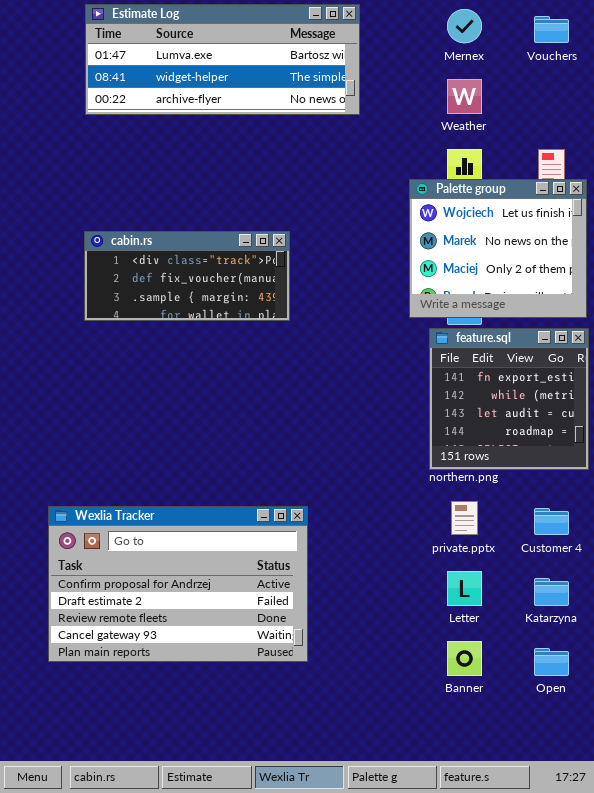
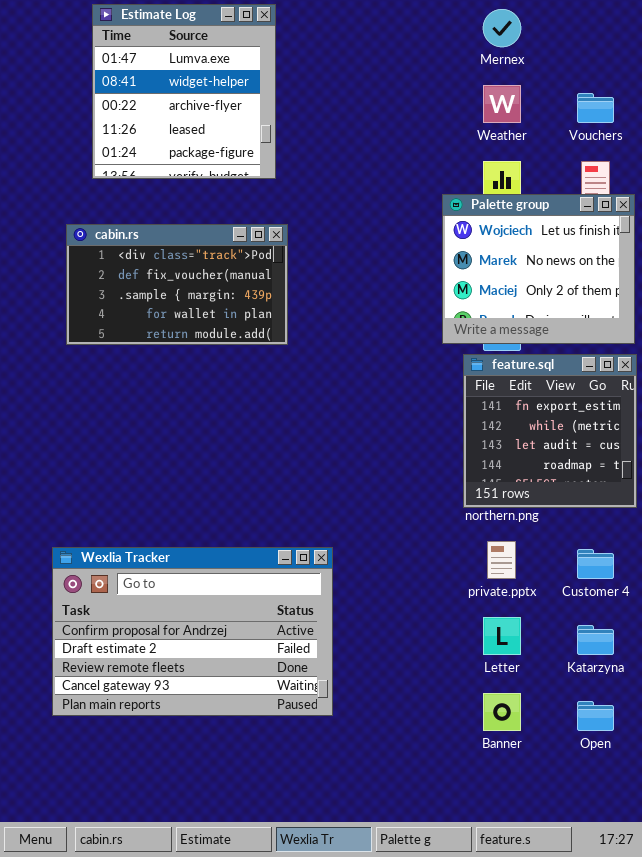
Estimate Log: [85,4,360,115] -> [92,4,276,179], resized
Vouchers: [534,16,569,43] -> [577,93,614,123], moved
cabin.rs: [84,231,290,321] -> [66,224,288,345], moved, resized

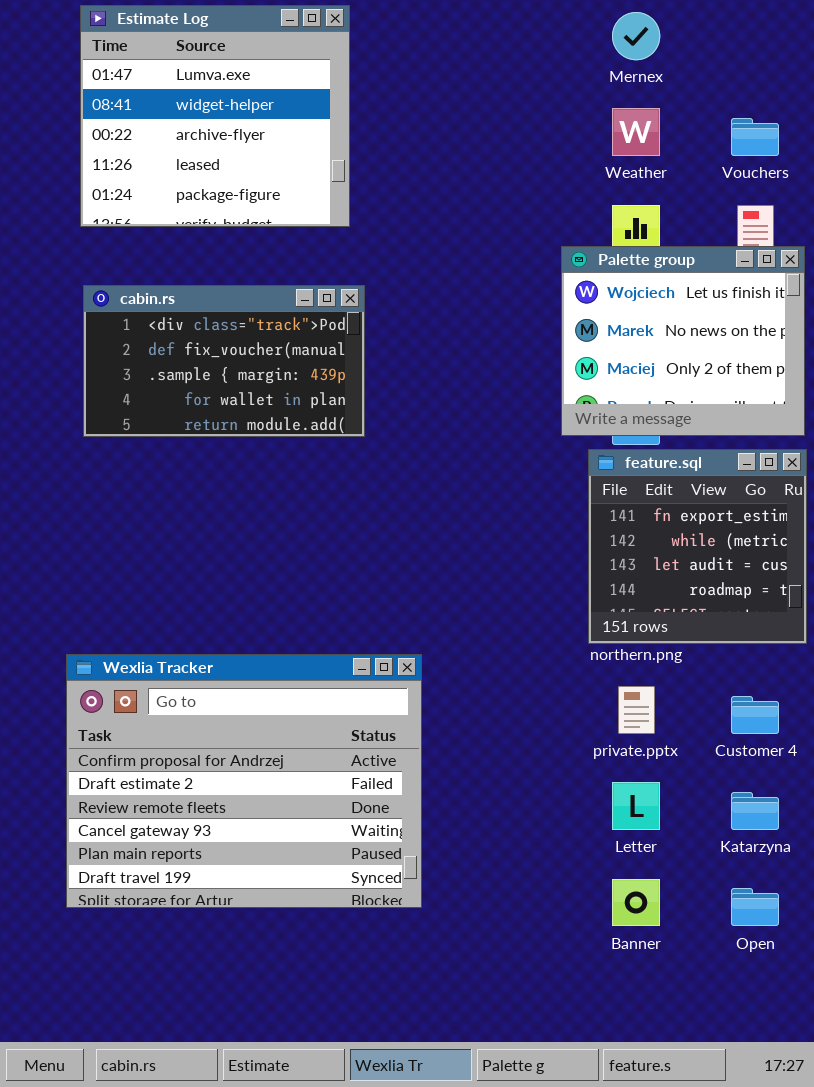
Estimate Log: [92,4,276,179] -> [80,5,350,227], resized
Wexlia Tracker: [52,547,333,716] -> [66,654,422,908], resized

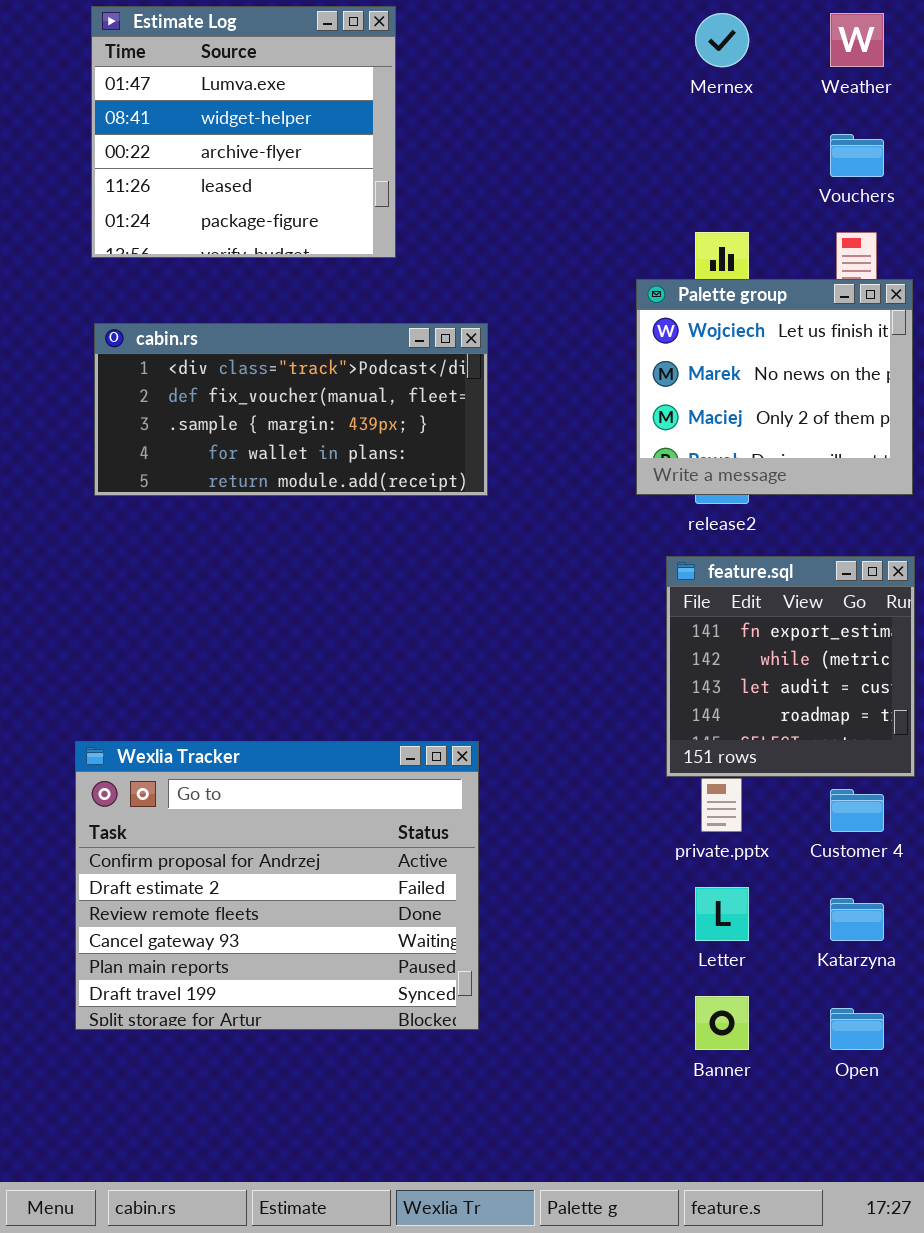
Weather: [612,108,660,156] -> [830,13,884,67], moved
cabin.rs: [83,285,365,437] -> [94,323,488,496], resized
feature.sql: [588,449,807,644] -> [666,556,915,777], moved

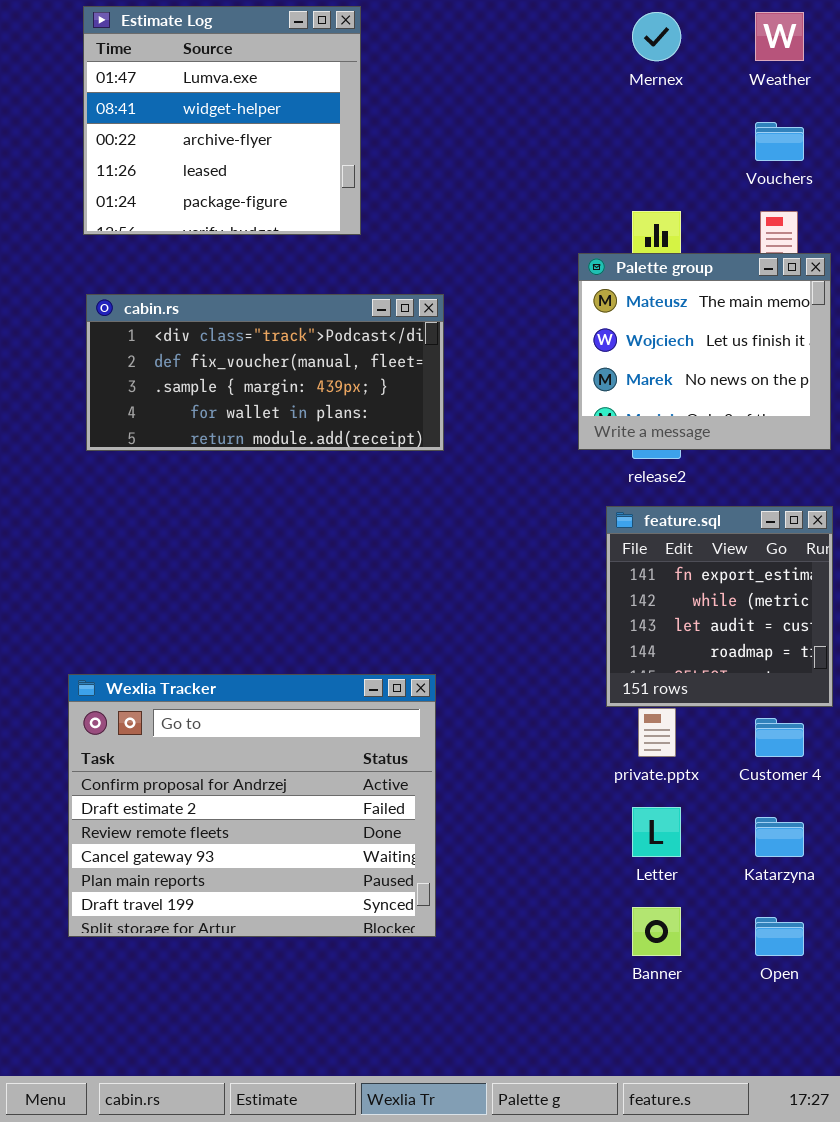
Palette group: [636,279,913,495] -> [578,253,831,450], scrolled up 1 row

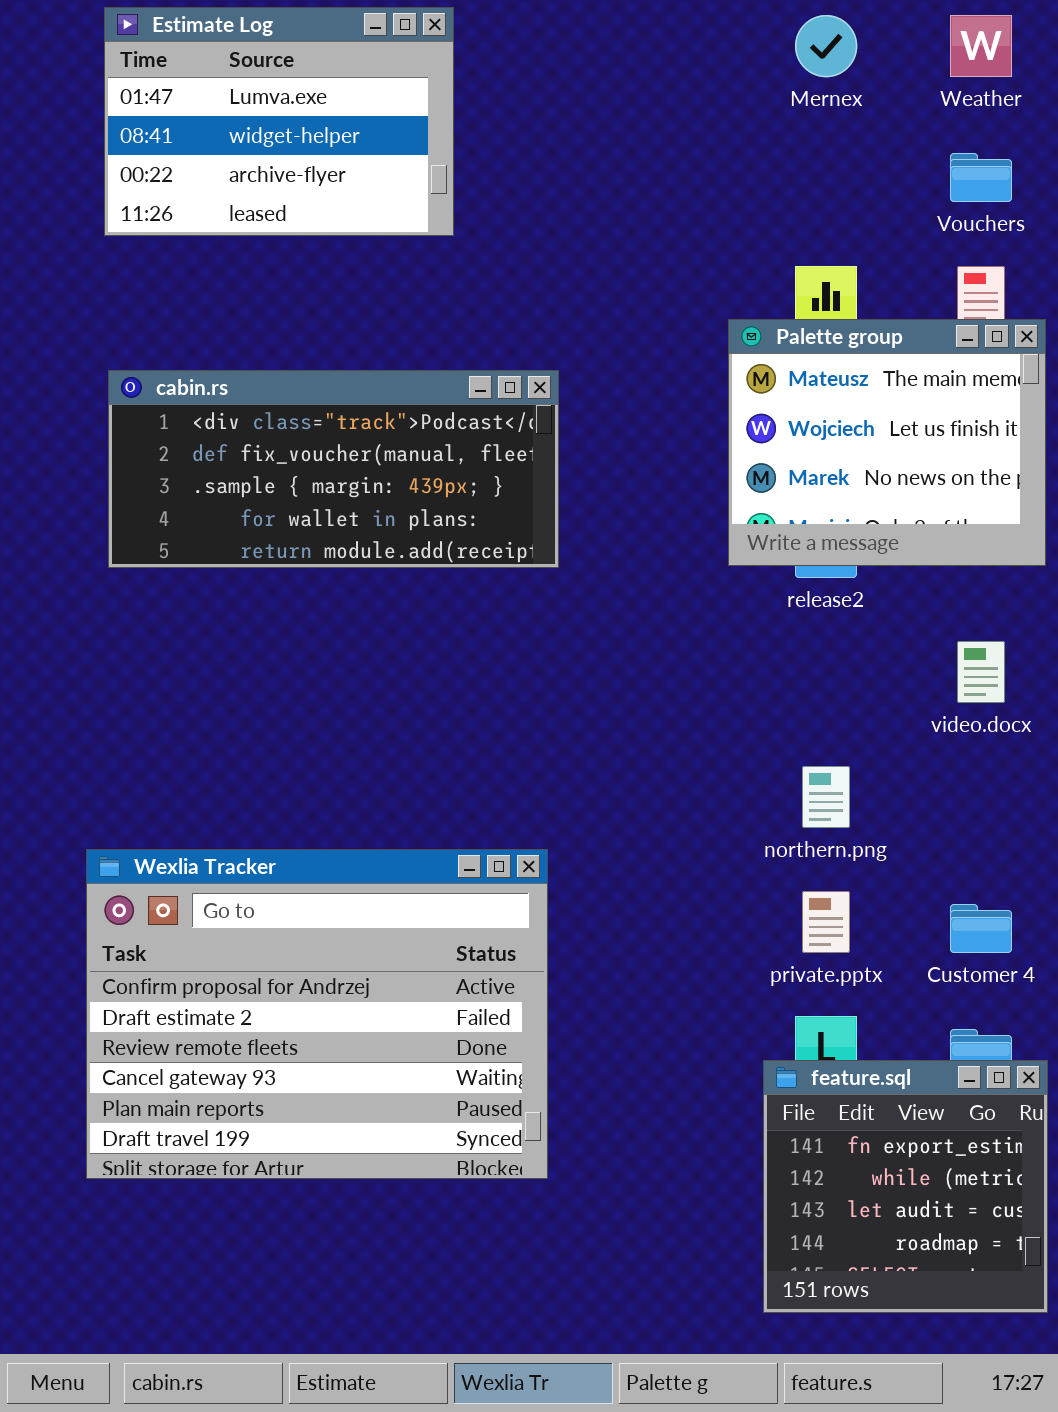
Estimate Log: [83,6,361,235] -> [104,7,454,236], resized
feature.sql: [606,506,833,707] -> [763,1060,1048,1313], moved

